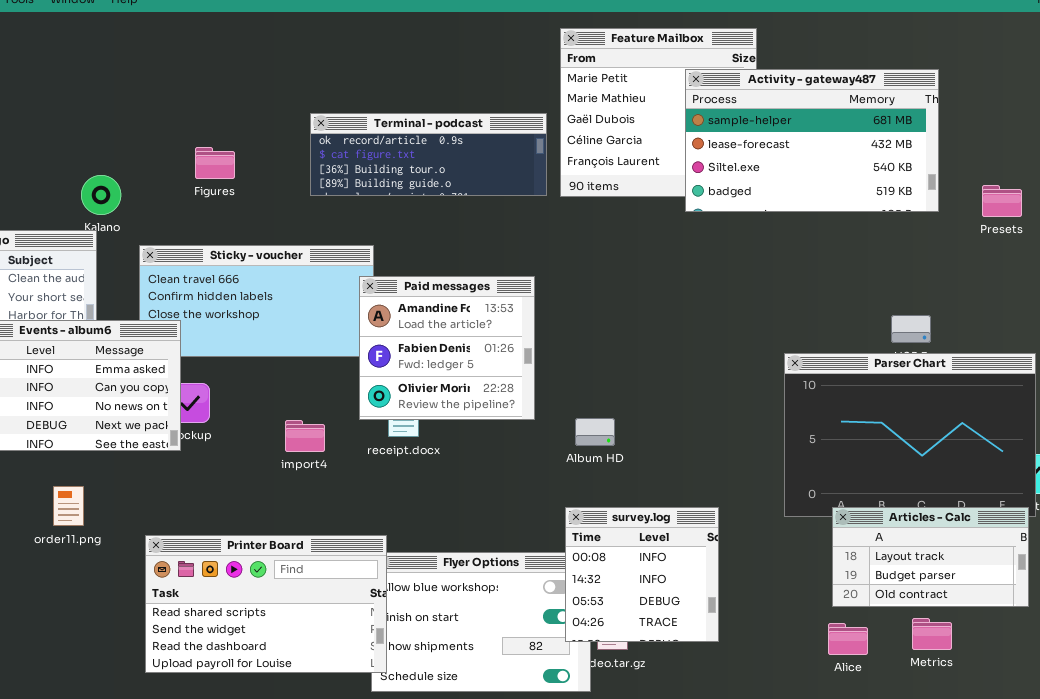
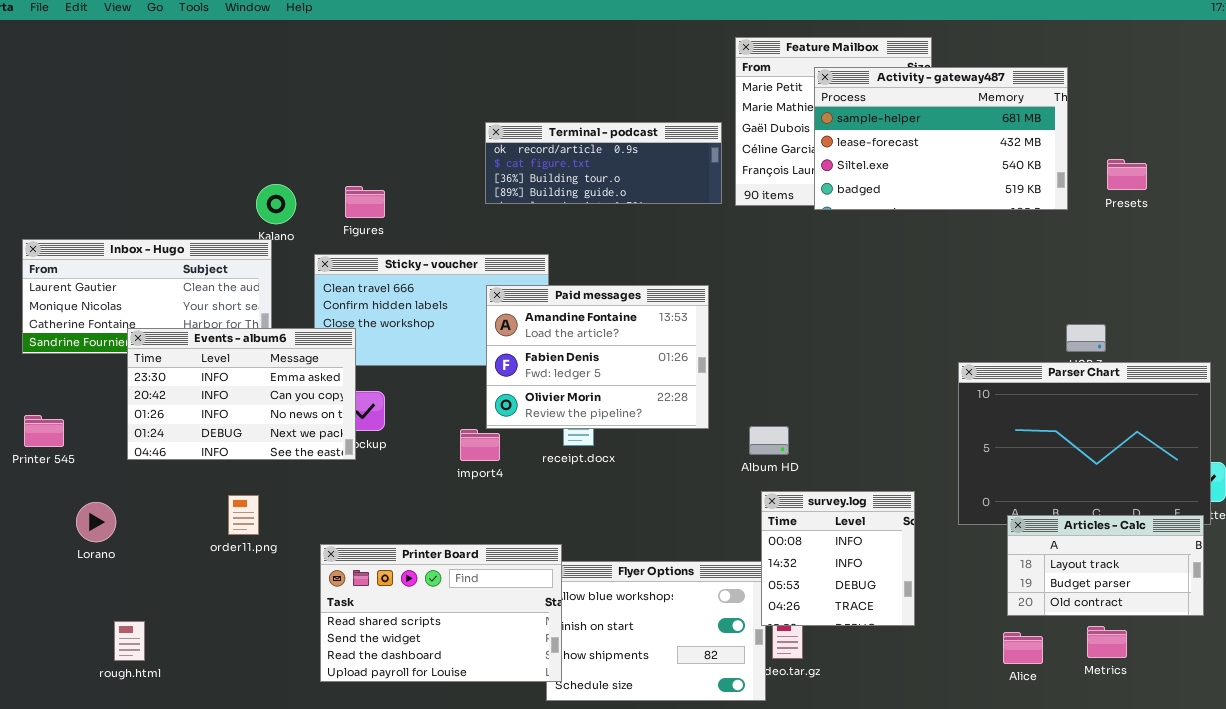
Activity - gateway487: [685,69,939,212] -> [814,67,1068,210], moved
Figures: [195,147,235,179] -> [345,186,385,218], moved
Presets: [982,185,1022,217] -> [1107,159,1147,190], moved
Paid messages: [359,276,535,420] -> [486,285,709,429], resized
survey.log: [565,507,719,642] -> [761,491,915,626], moved

